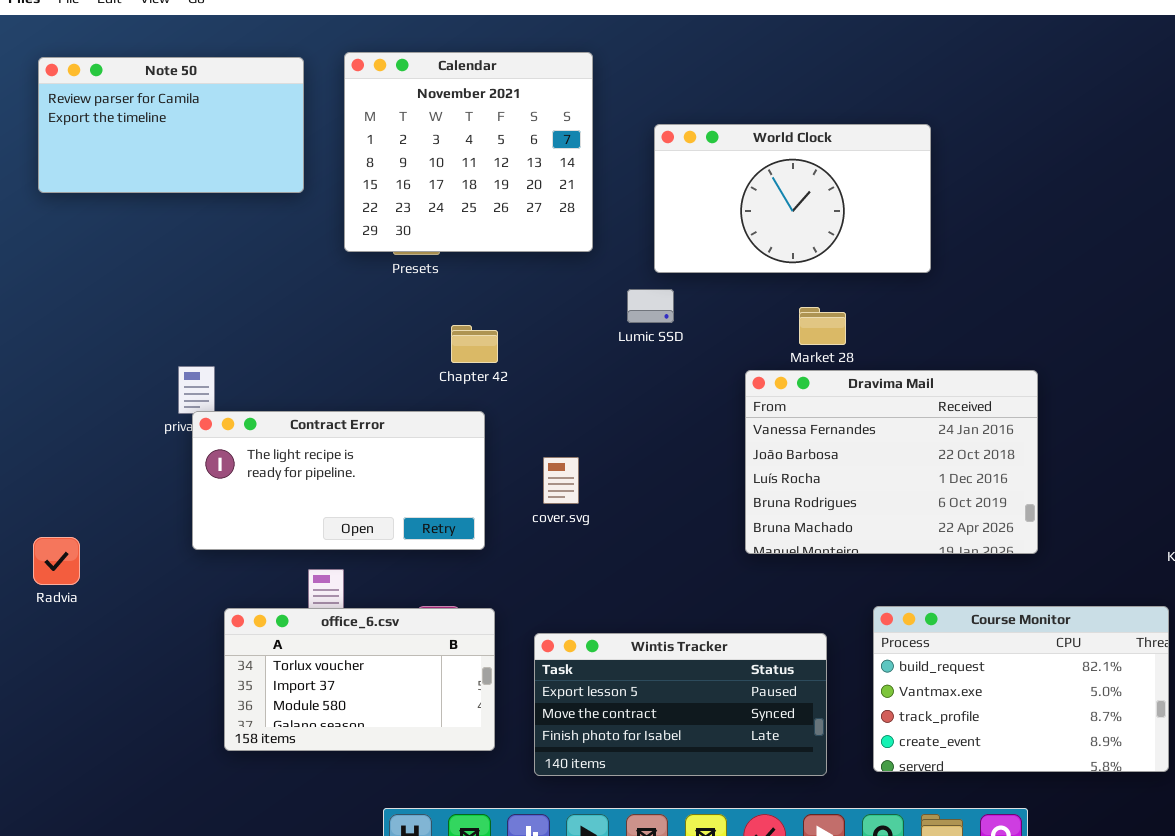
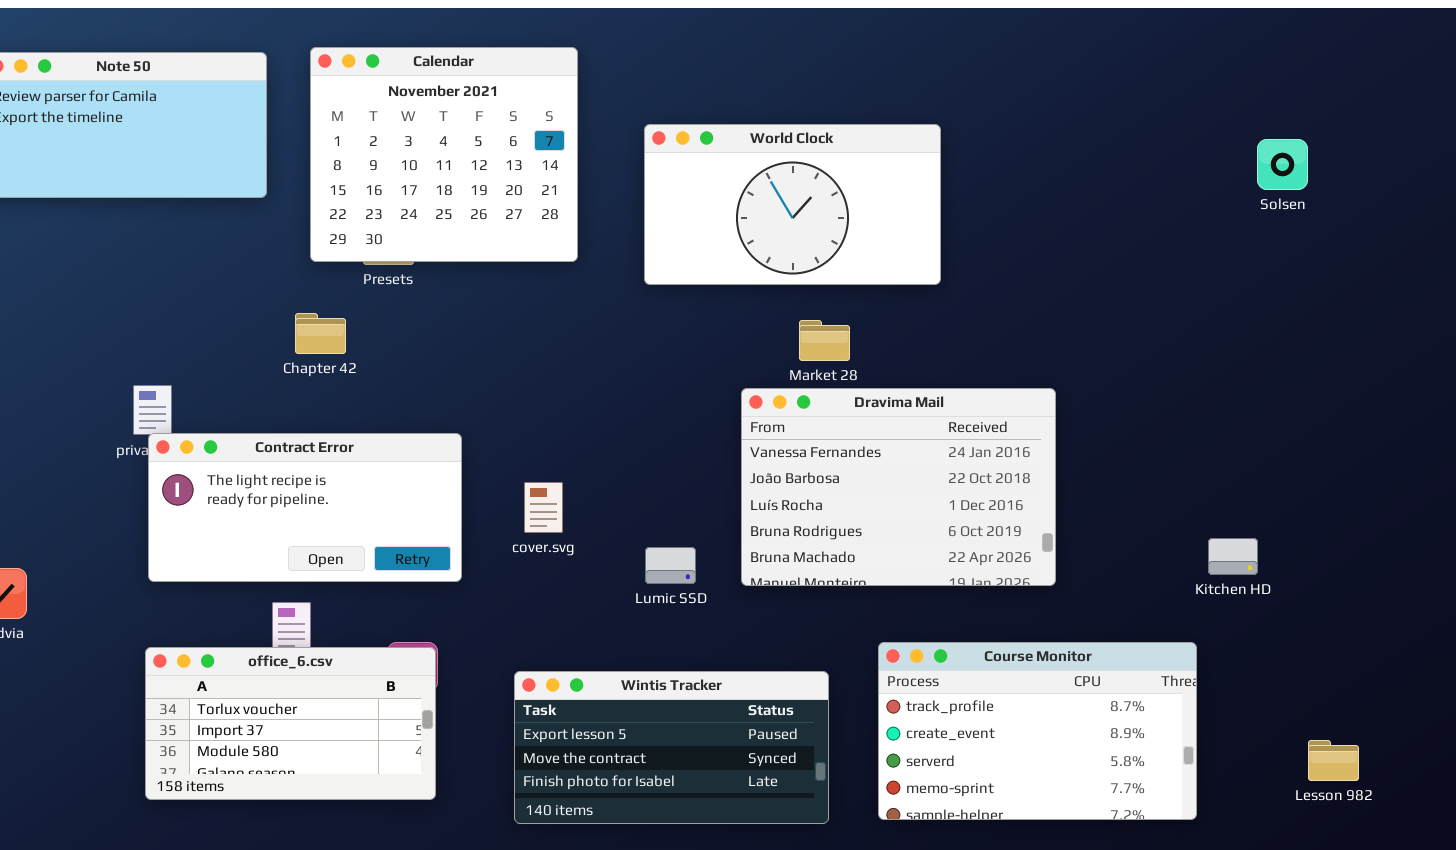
Lumic SSD: [627,289,674,323] -> [645,547,696,584], moved
Chapter 42: [451,325,498,363] -> [295,313,346,354], moved
Course Monitor: [873,606,1169,772] -> [878,642,1197,820], scrolled down 2 rows
office_6.csv: [224,608,495,751] -> [145,647,436,800], moved

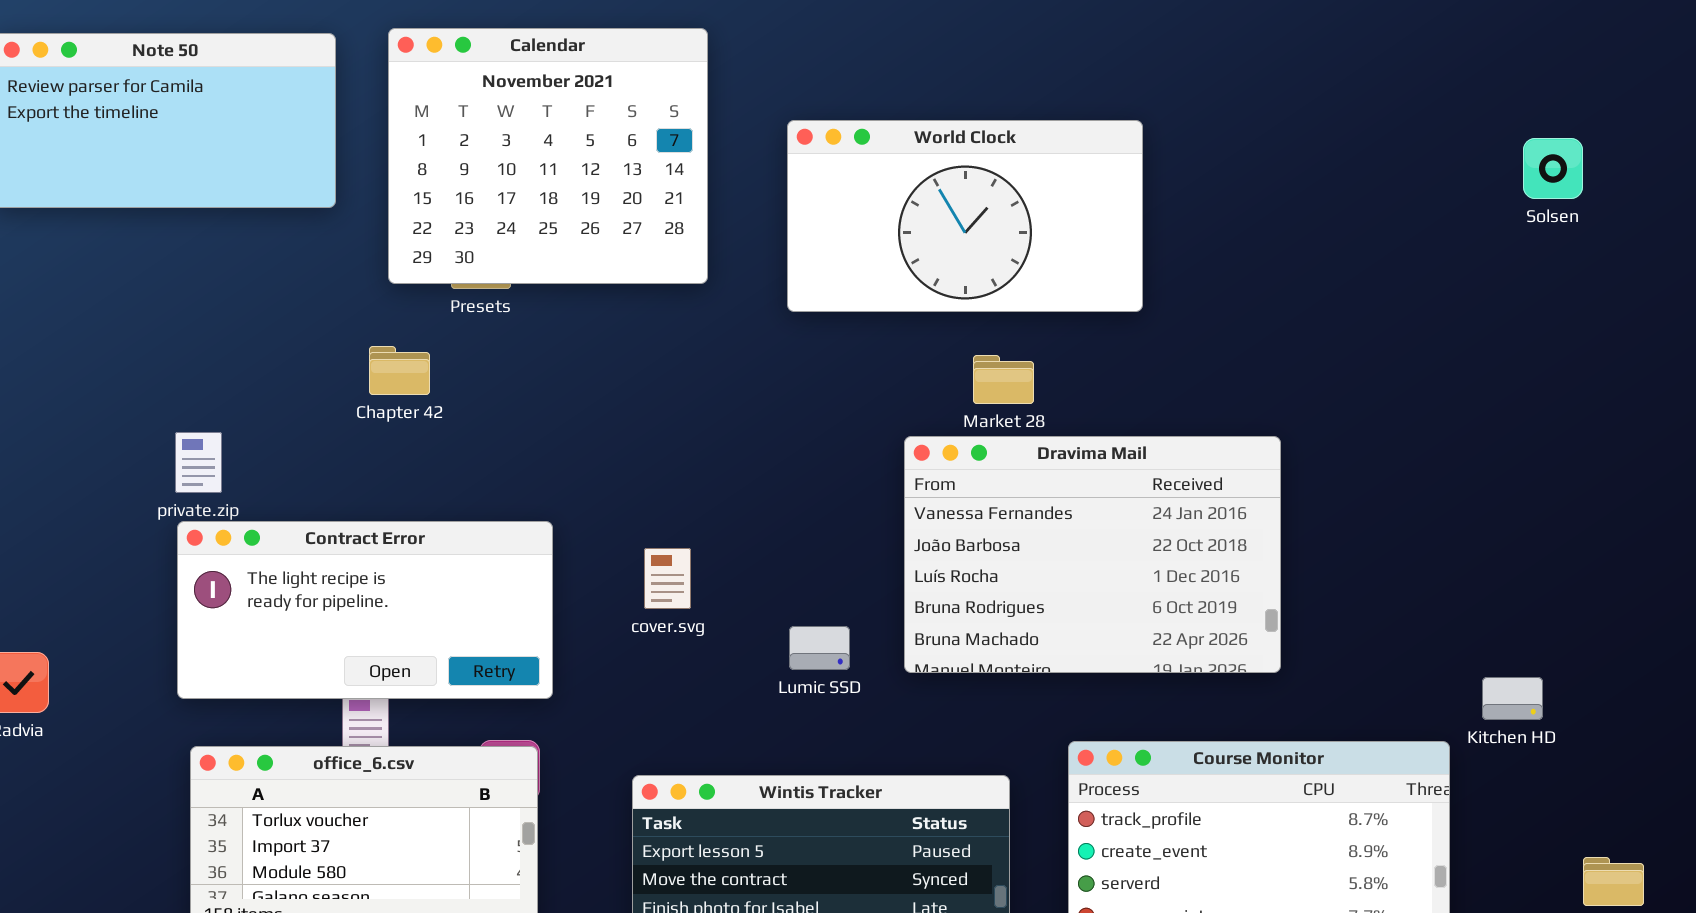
Contract Error: [148,433,462,582] -> [177,521,553,699], moved
Kitchen HD: [1208,538,1258,575] -> [1482,677,1543,720], moved

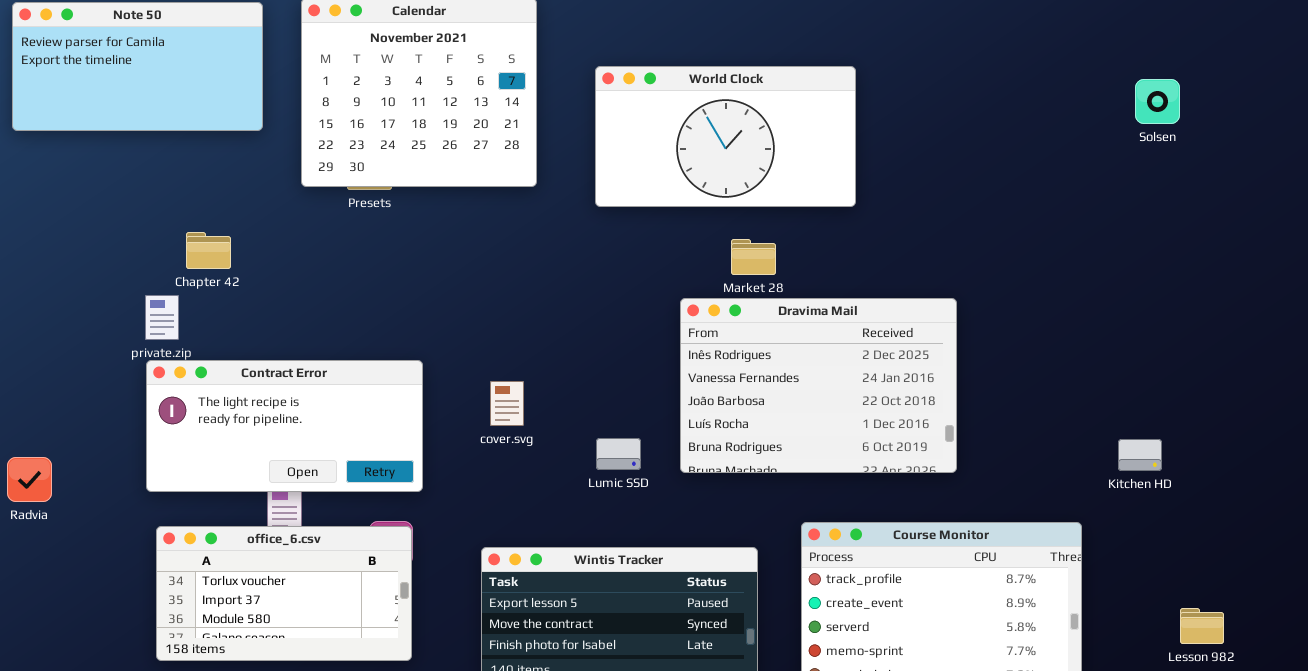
Chapter 42: [369,346,430,395] -> [186,232,231,269], moved
Dravima Mail: [904,436,1281,673] -> [680,298,957,473], scrolled up 1 row
Kitchen HD: [1482,677,1543,720] -> [1118,439,1162,471], moved

